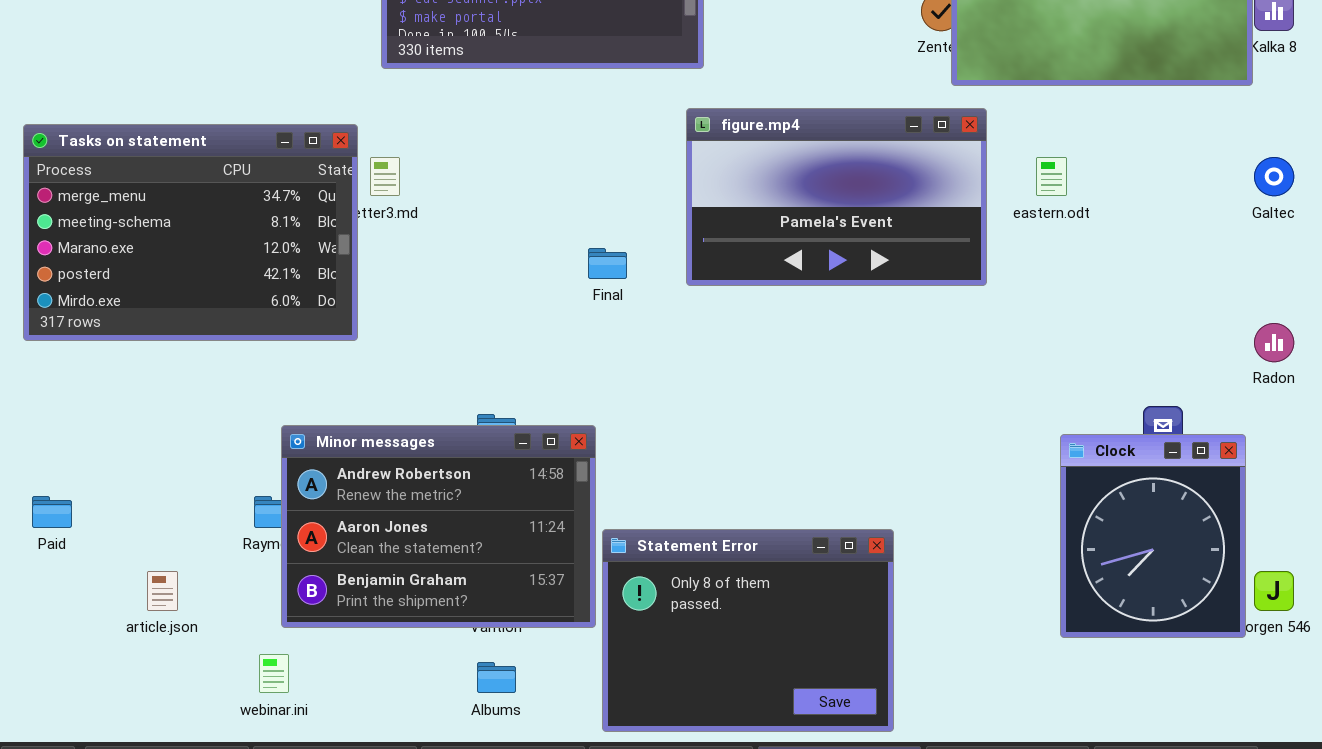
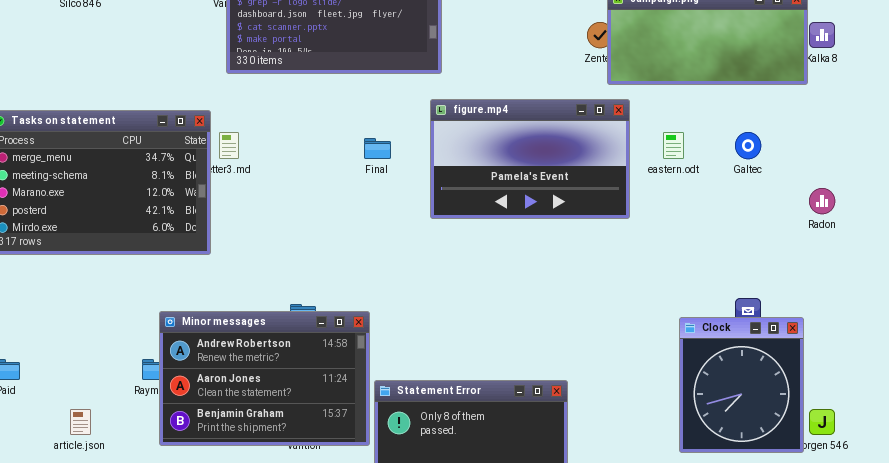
Galtec: [1254,157,1294,196] -> [735,132,761,159], moved
Final: [588,248,627,279] -> [364,138,391,159], moved
Radon: [1254,323,1294,362] -> [809,188,835,214], moved

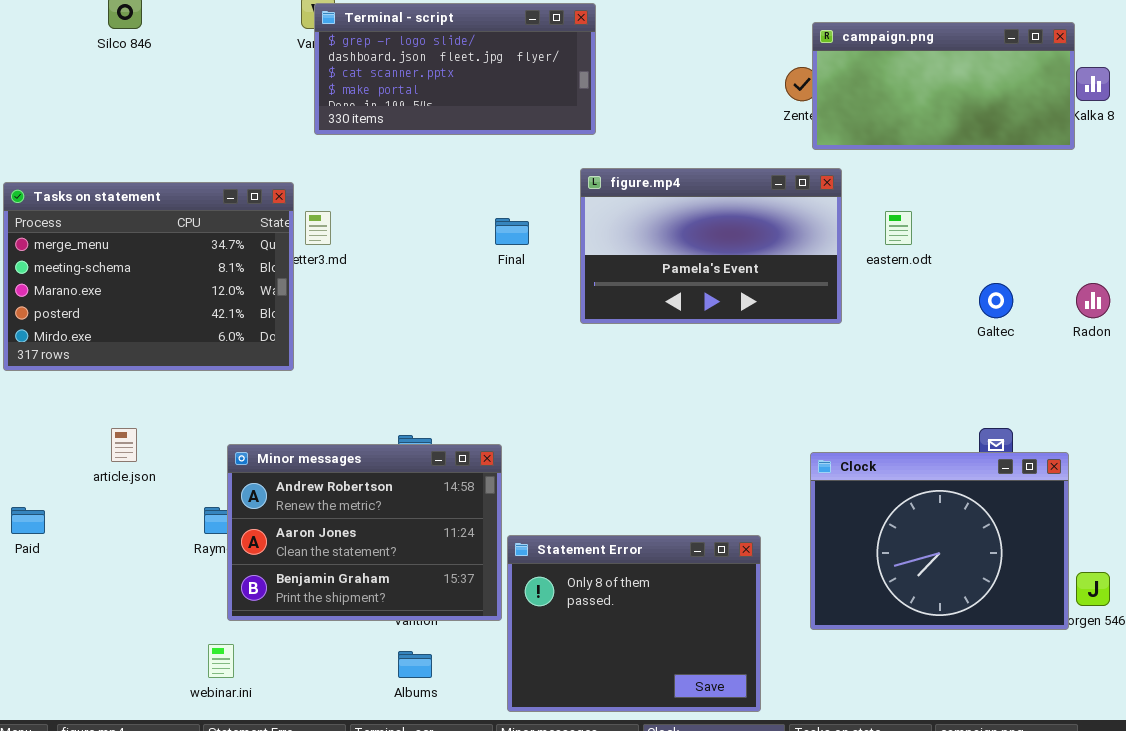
Galtec: [735,132,761,159] -> [979,283,1013,318], moved
Clock: [679,317,804,453] -> [810,452,1069,630], resized
article.json: [70,409,91,435] -> [111,428,137,462], moved

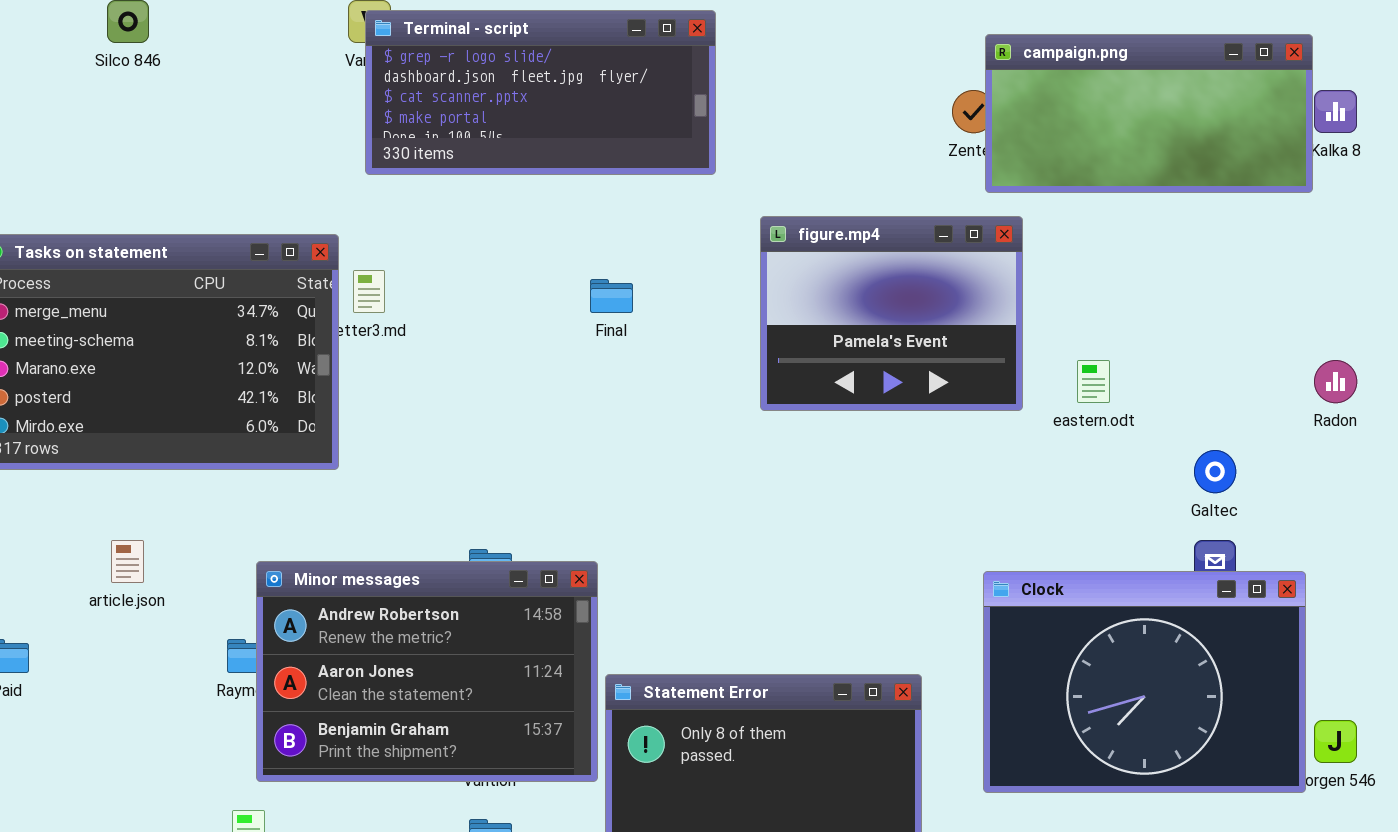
figure.mp4: [580,168,842,324] -> [760,216,1023,411], resized
eastern.odt: [885,211,912,245] -> [1077,360,1110,403], moved
Galtec: [979,283,1013,318] -> [1194,450,1236,493], moved

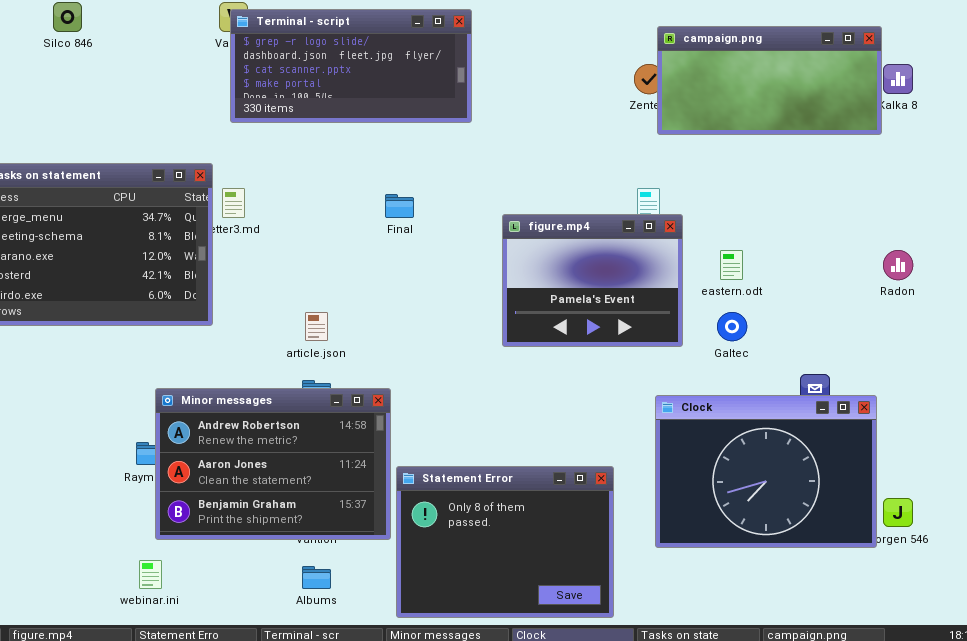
figure.mp4: [760,216,1023,411] -> [502,214,683,347], moved
Galtec: [1194,450,1236,493] -> [717,312,747,341], moved
article.json: [111,540,144,583] -> [305,312,328,341], moved

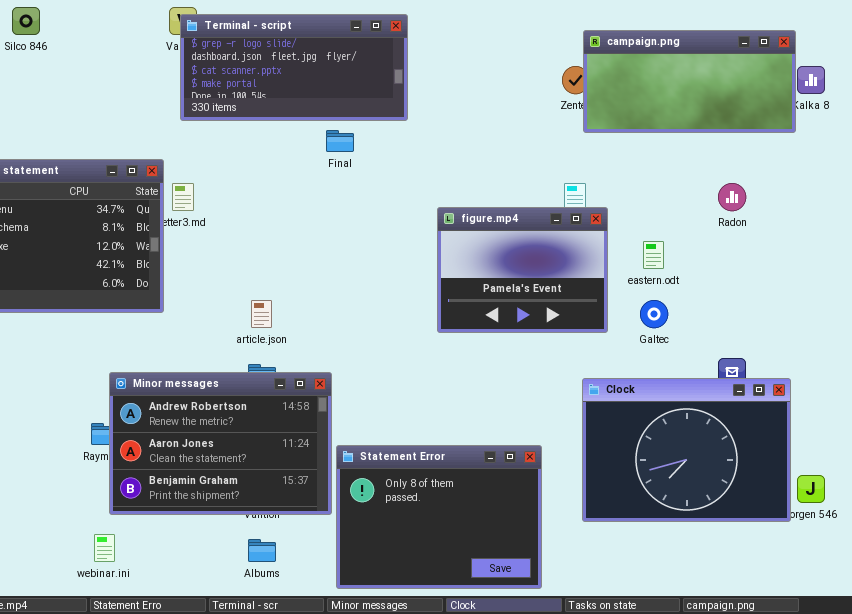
Final: [385,194,414,218] -> [326,130,354,152], moved
Radon: [883,250,913,280] -> [718,183,746,211], moved

